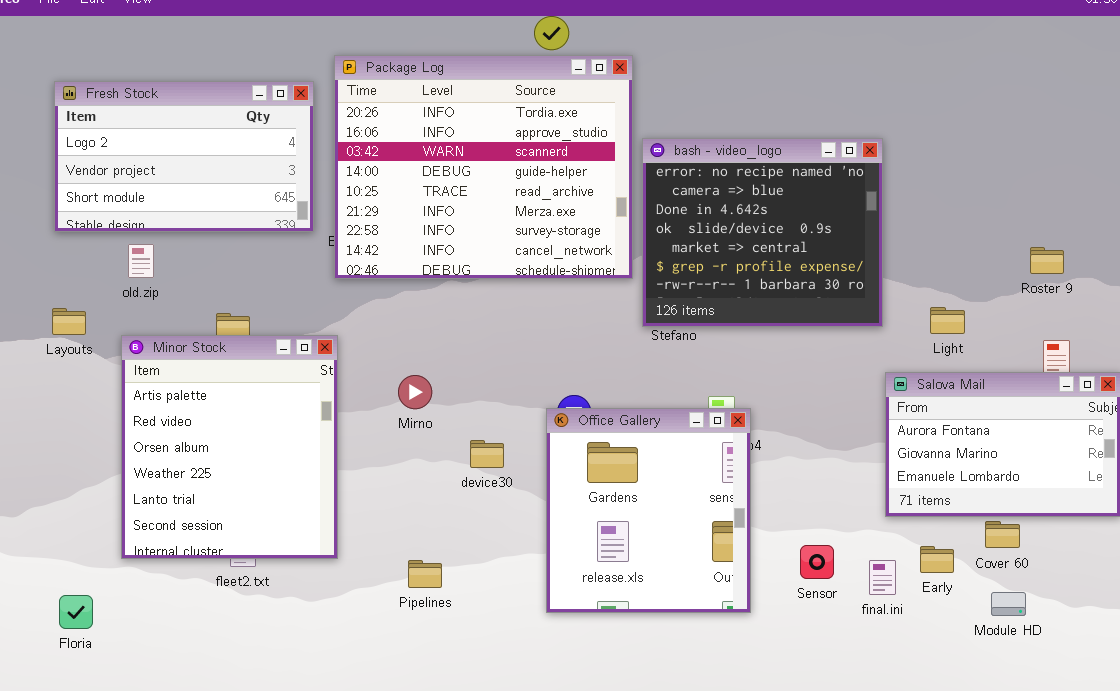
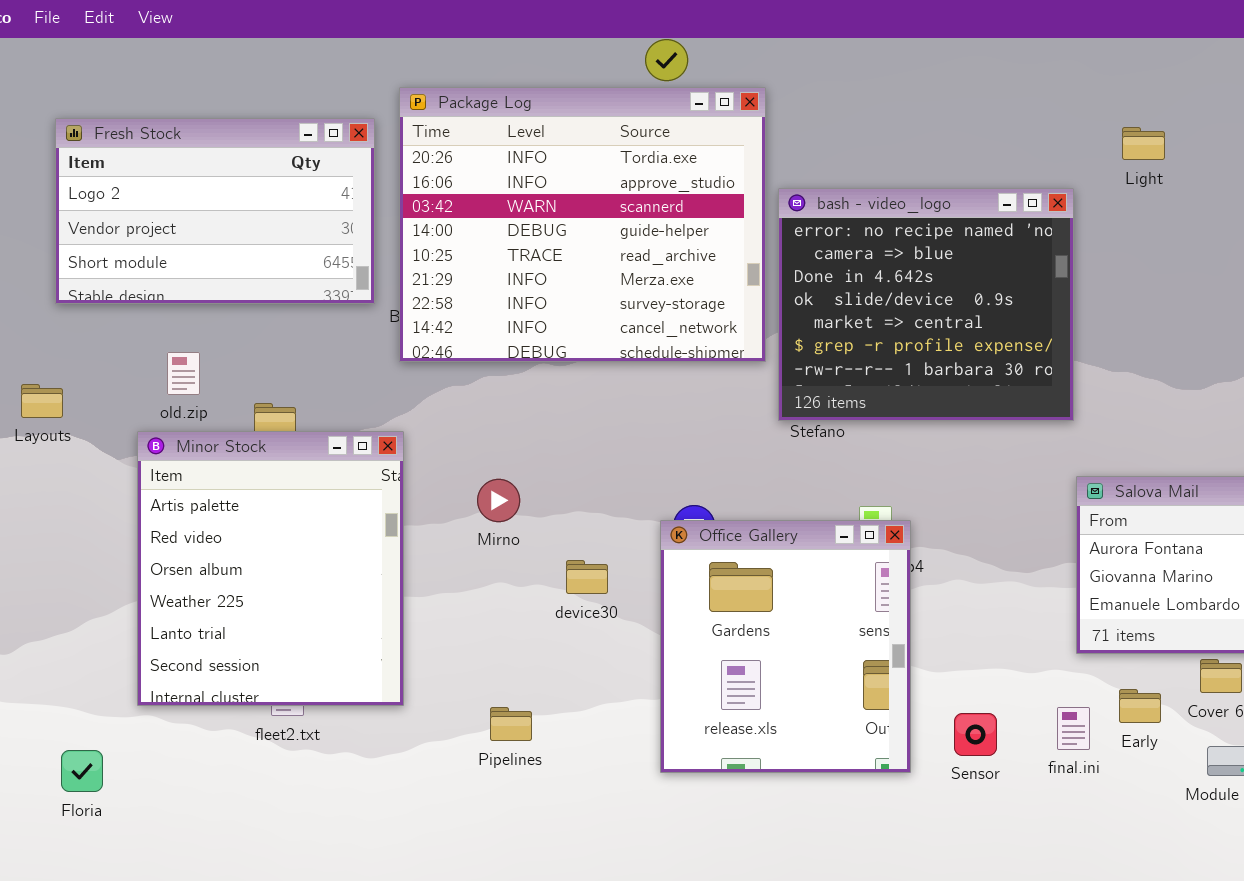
old.zip: [128,244,154,278] -> [167,352,200,395], moved
Light: [930,307,965,334] -> [1122,127,1165,160], moved
Layouts: [52,308,86,335] -> [21,384,63,418], moved
Sensor: [800,545,834,579] -> [954,713,997,756], moved

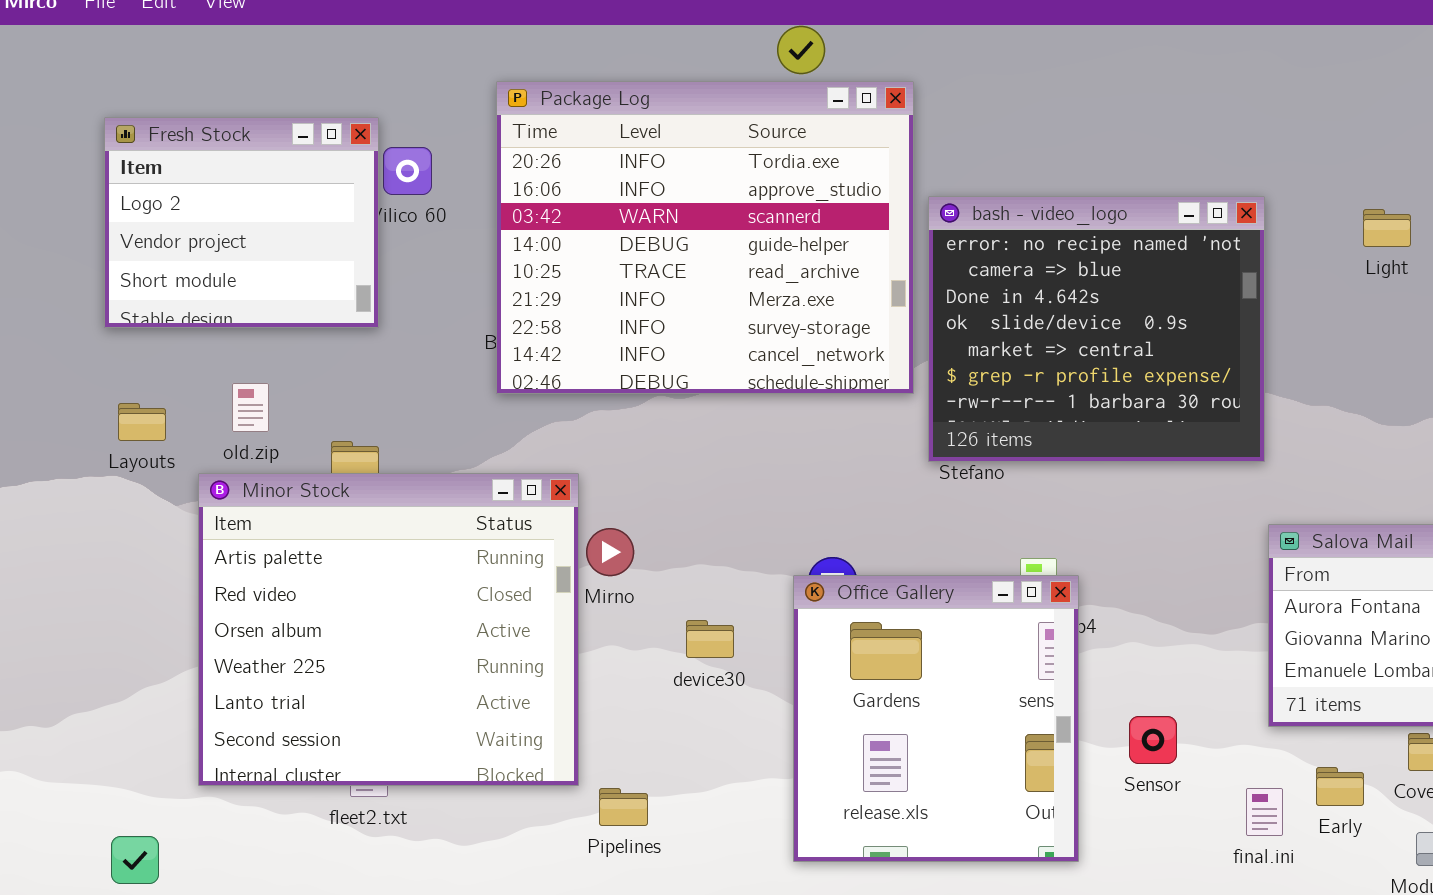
Fresh Stock: [55,118,375,304] -> [104,117,379,328], resized
Light: [1122,127,1165,160] -> [1363,209,1411,247], moved
Layouts: [21,384,63,418] -> [118,403,166,441], moved
Minor Stock: [137,431,404,706] -> [198,473,579,786], resized
Sensor: [954,713,997,756] -> [1129,716,1177,764], moved

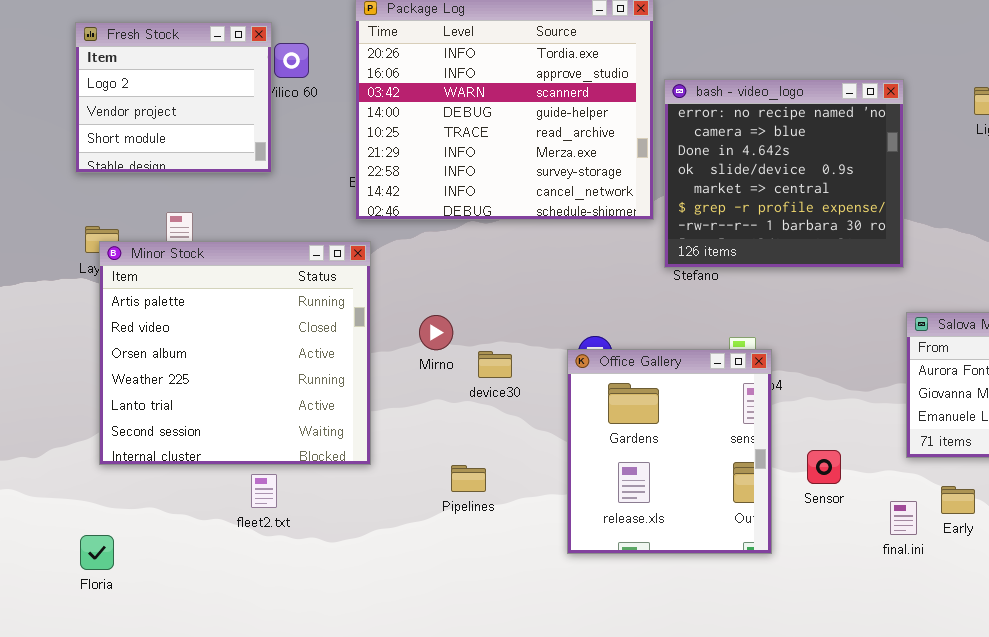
Minor Stock: [198,473,579,786] -> [99,241,371,465], moved
device30: [686,620,734,658] -> [478,351,512,378], moved
Pipelines: [599,788,648,826] -> [451,465,486,492], moved

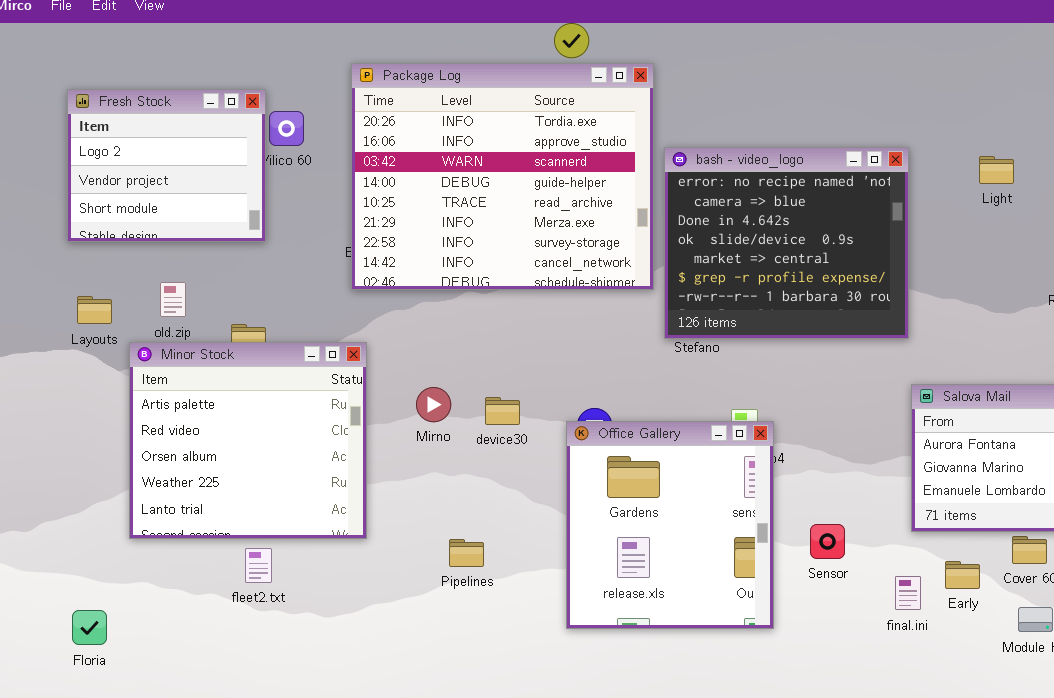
Minor Stock: [99,241,371,465] -> [129,342,367,539], resized
device30: [478,351,512,378] -> [485,397,520,425], moved

